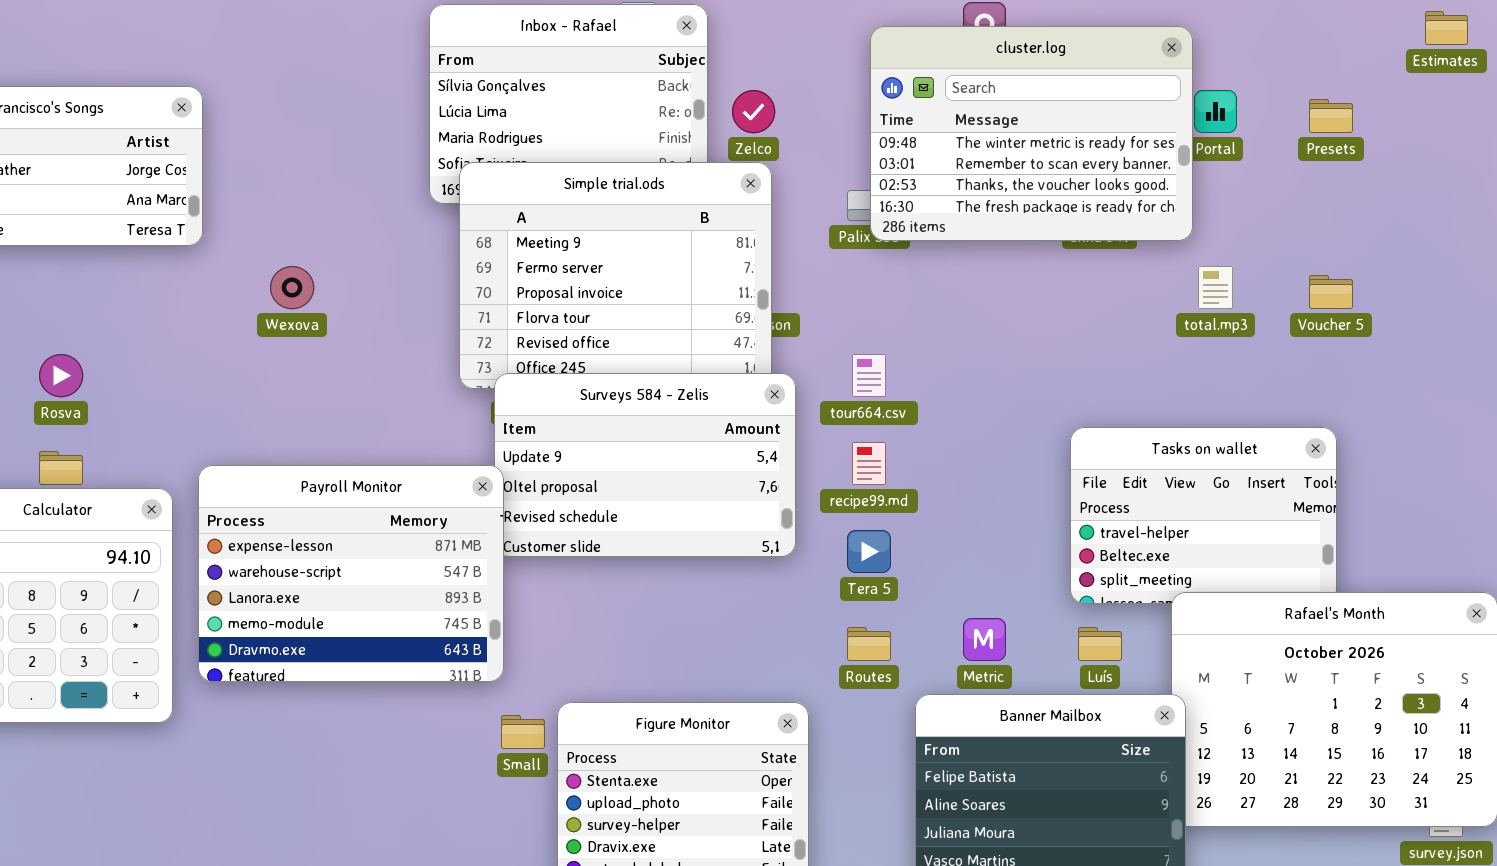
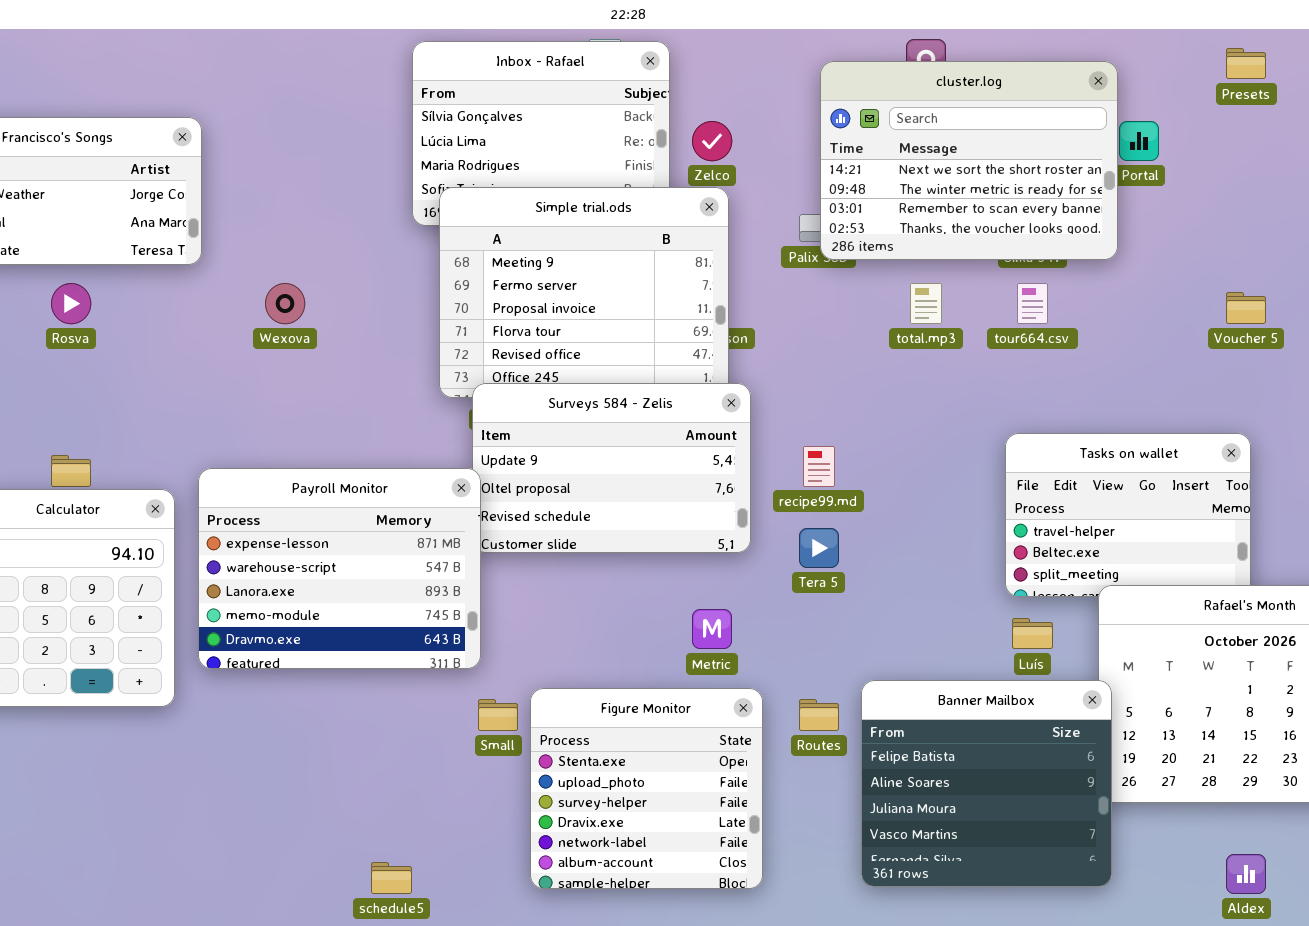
cluster.log: [870,26,1193,241] -> [820,61,1118,260], scrolled up 1 row
Presets: [1309,99,1353,133] -> [1226,48,1266,79], moved
total.mp3: [1198,266,1233,309] -> [910,283,942,324], moved
Rosva: [39,354,83,397] -> [51,283,91,324], moved
tour664.csv: [852,354,886,397] -> [1017,283,1048,324], moved
Metric: [963,618,1006,661] -> [692,609,732,649], moved
Routes: [847,627,891,661] -> [799,699,839,731], moved

